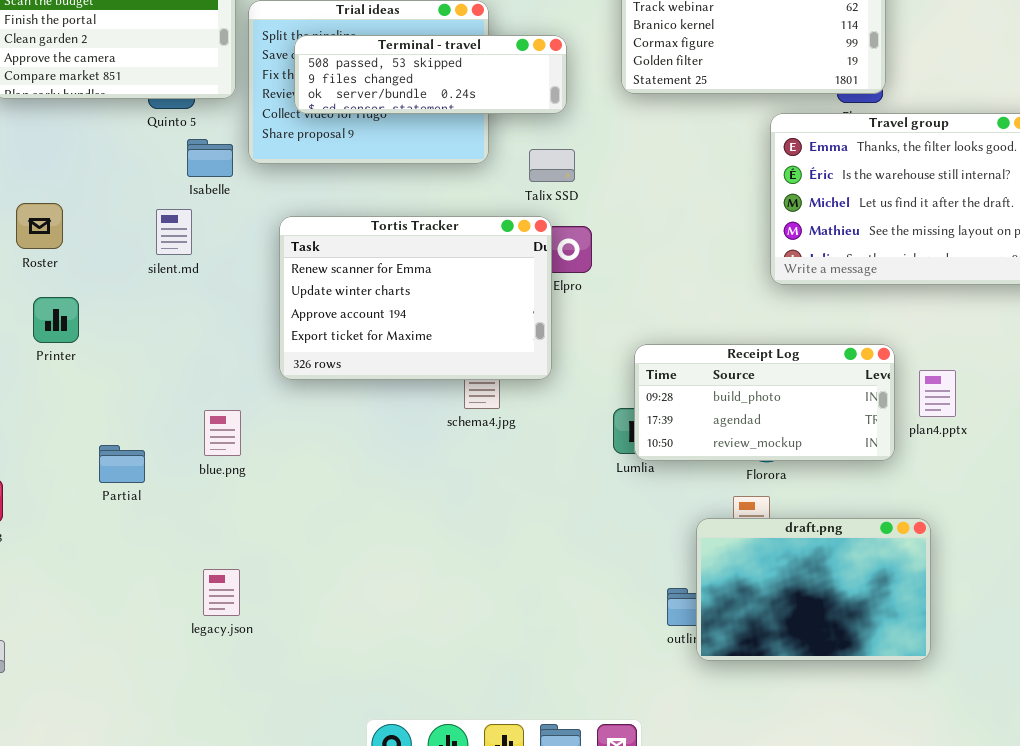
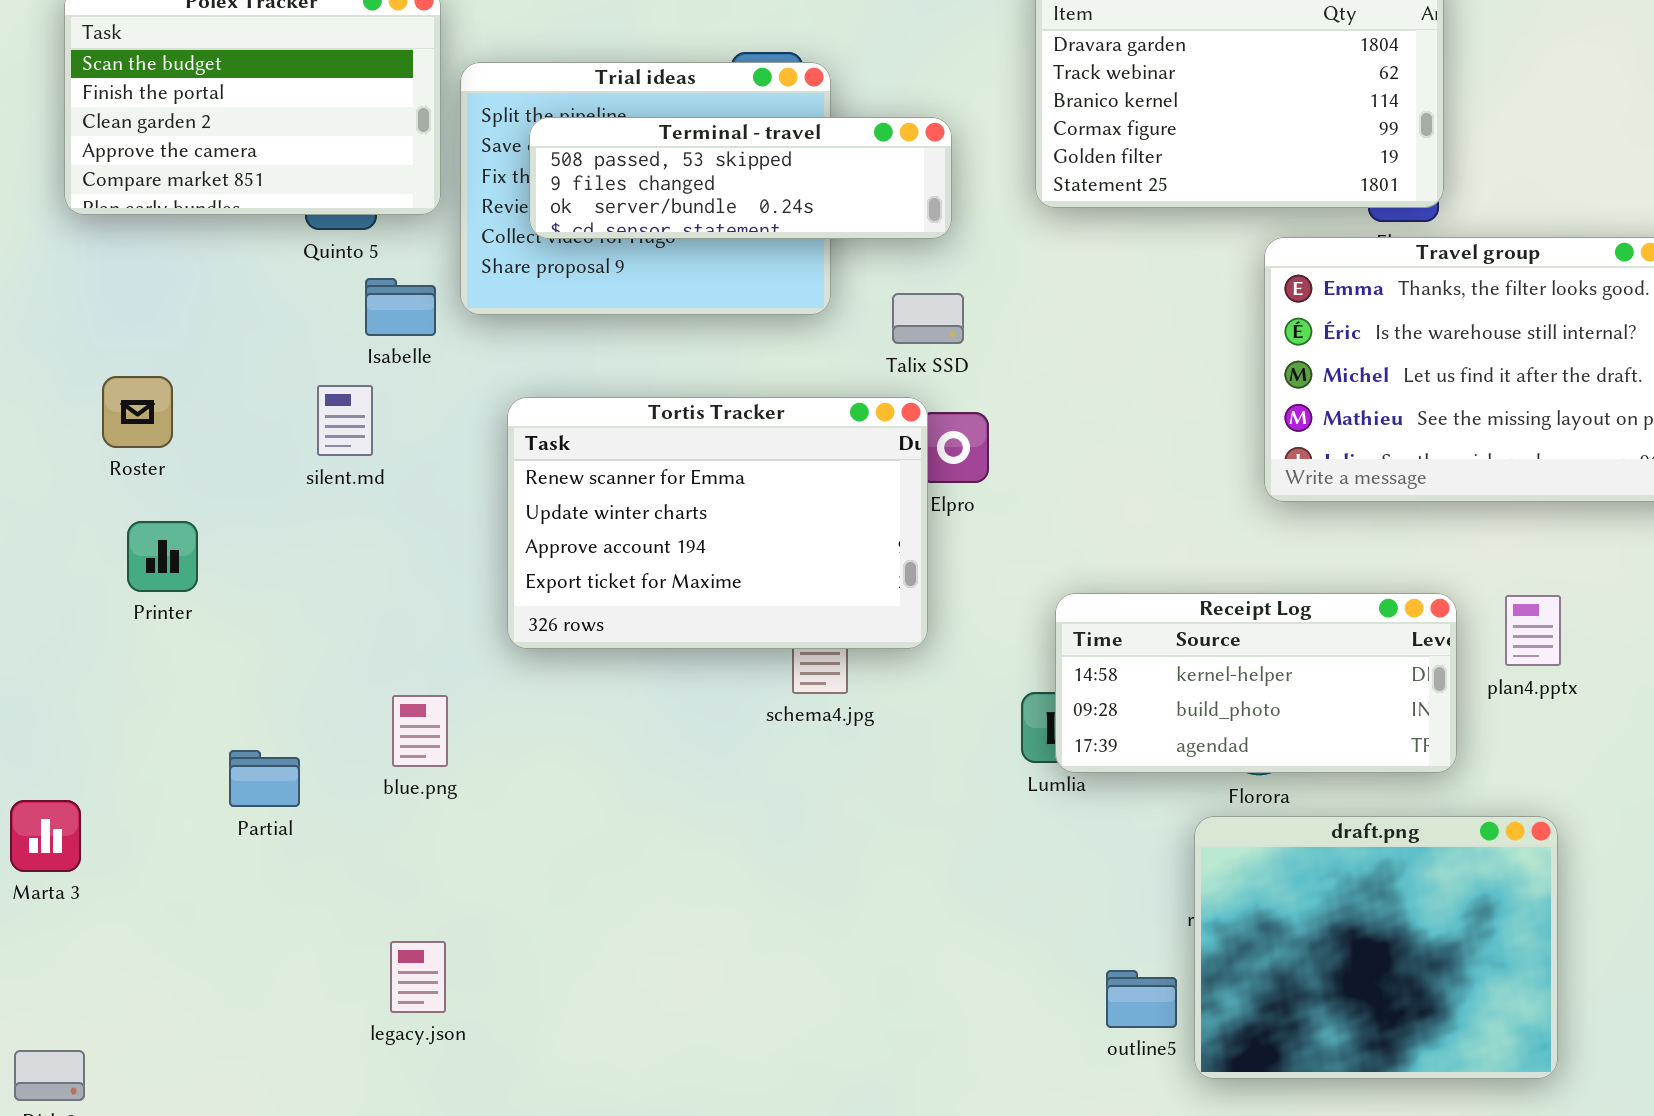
Receipt Log: [634,344,895,461] -> [1055,593,1457,773], scrolled up 1 row
plan4.pptx: [919,370,956,417] -> [1505,595,1561,666], moved
draft.png: [696,518,931,661] -> [1194,816,1558,1079], moved, resized

